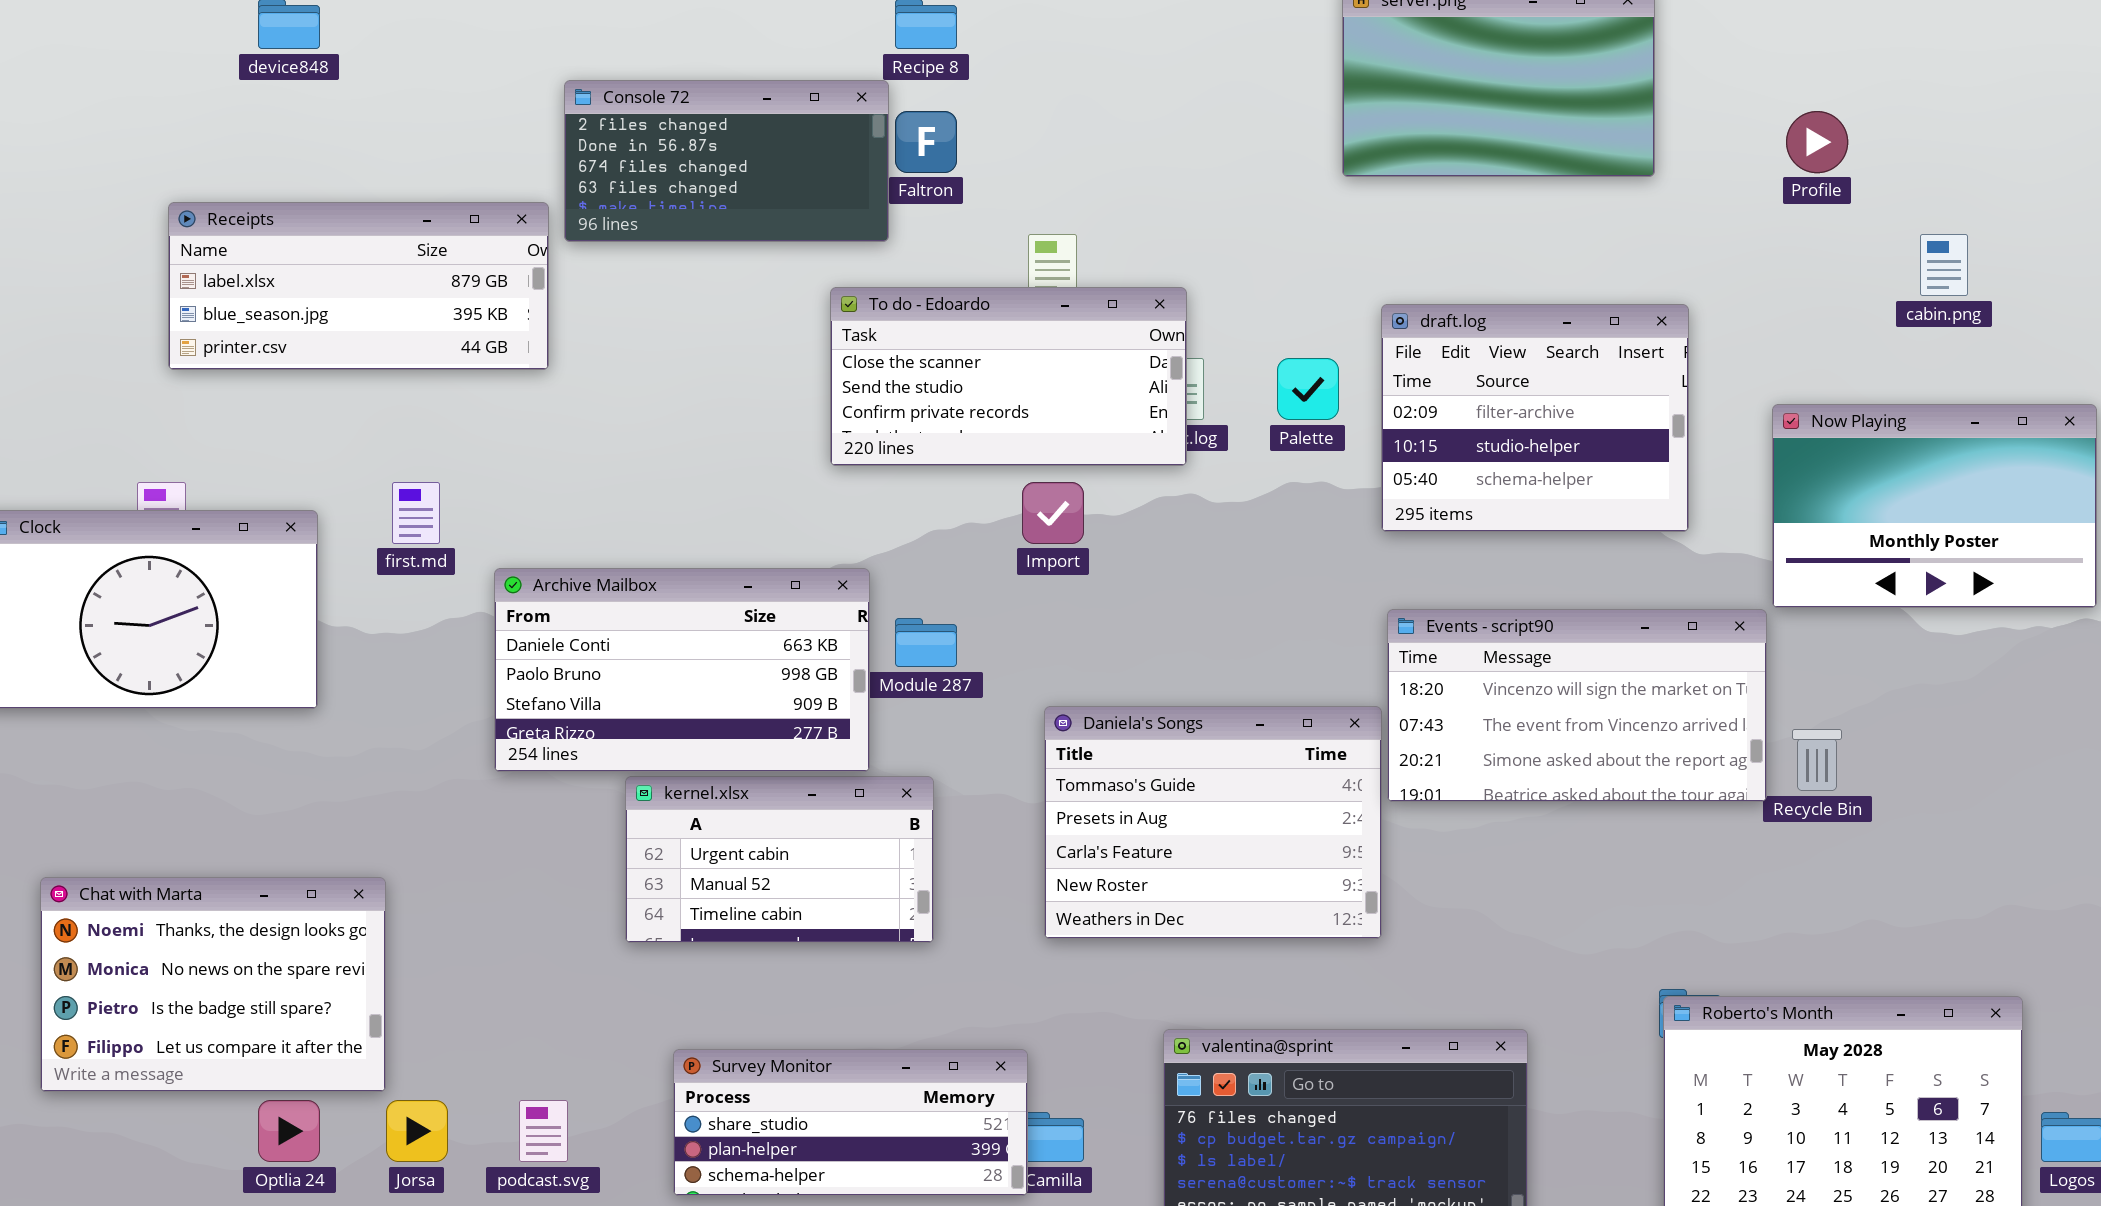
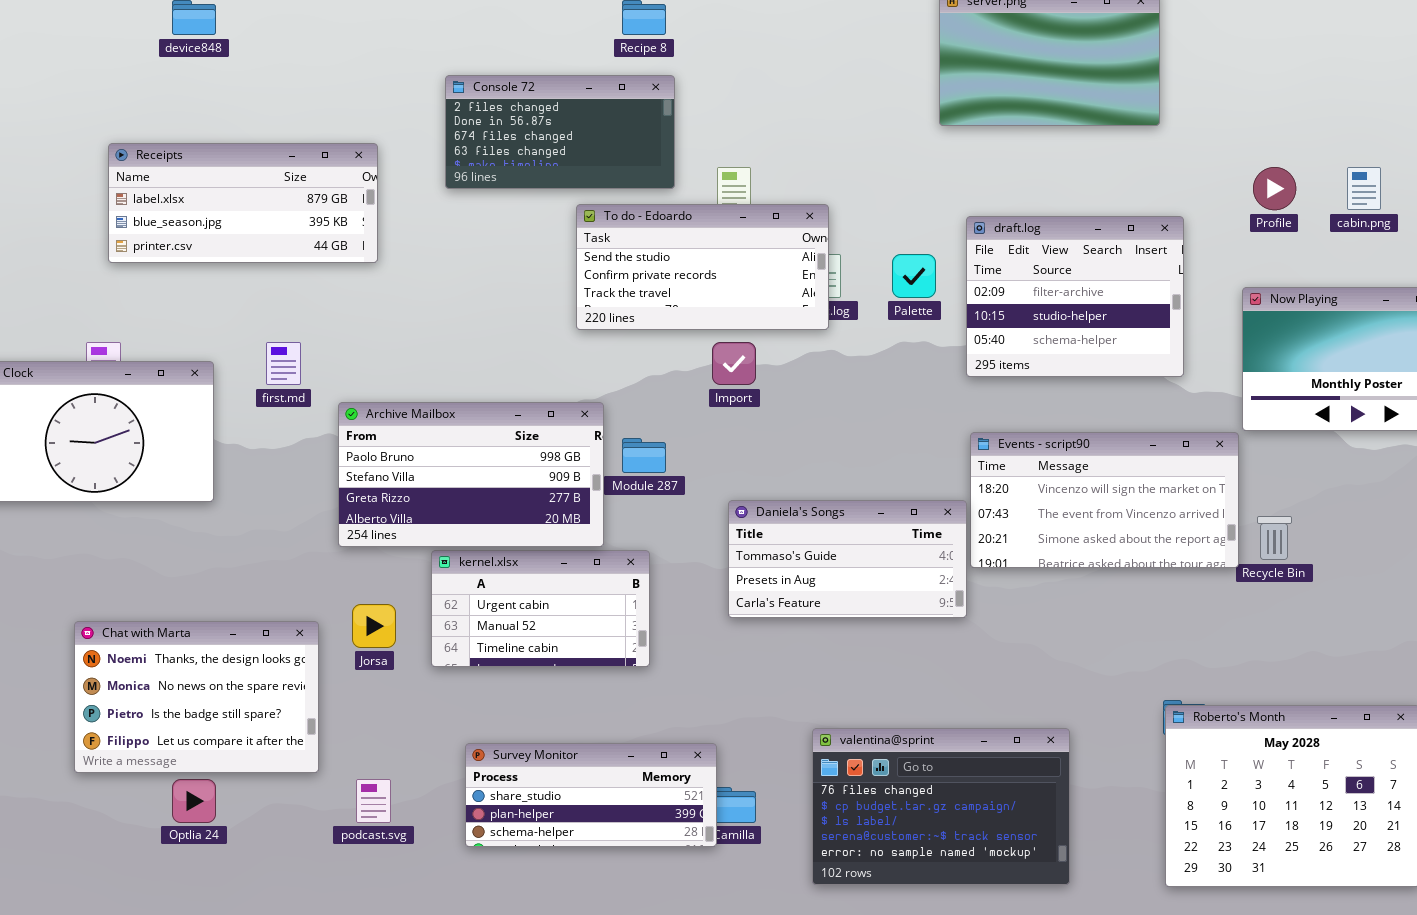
Console 72: [564,80,889,242] -> [445,75,675,189], moved
Profile: [1786,111,1848,173] -> [1253,167,1296,210], moved
To do - Edoardo: [830,287,1187,466] -> [576,204,829,330], scrolled down 1 row
Archive Mailbox: [494,568,870,772] -> [338,402,604,547], scrolled down 1 row
Daniela's Songs: [1044,706,1382,939] -> [728,500,967,618], resized
Chat with Marta: [40,877,386,1092] -> [74,621,319,773], moved
Jorsa: [386,1100,448,1162] -> [352,604,396,648], moved

